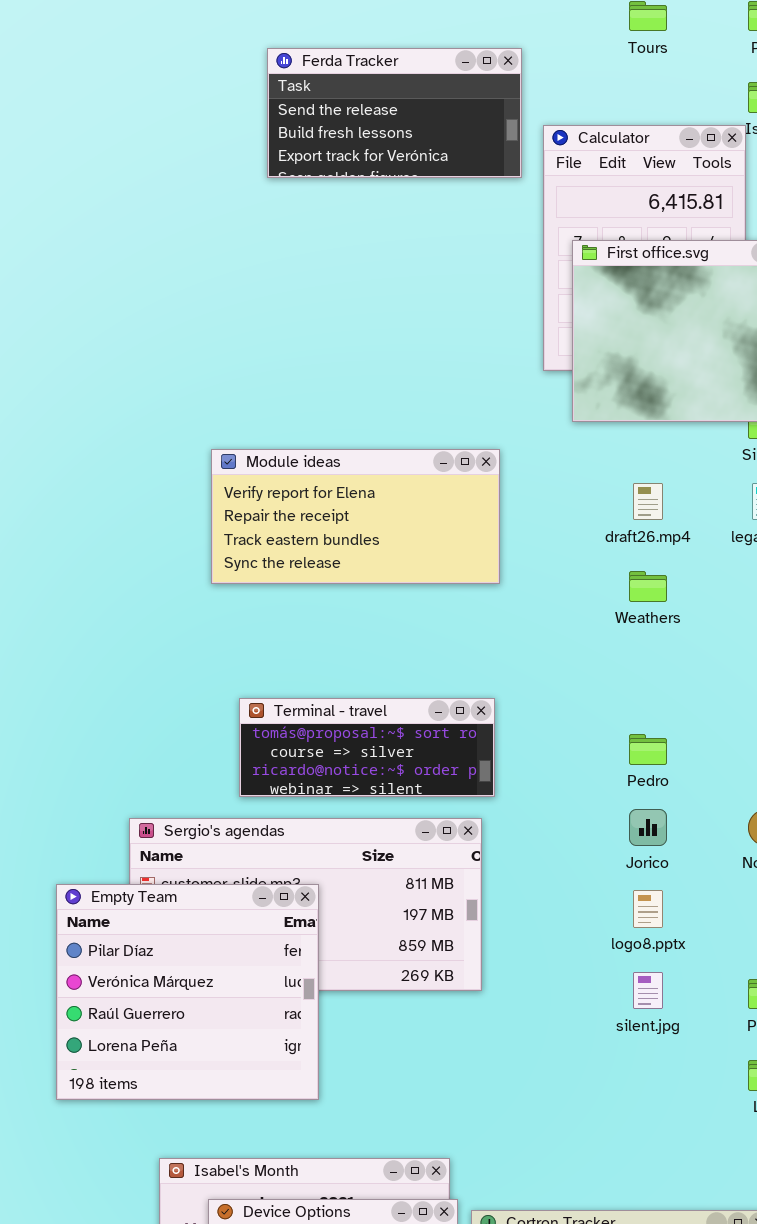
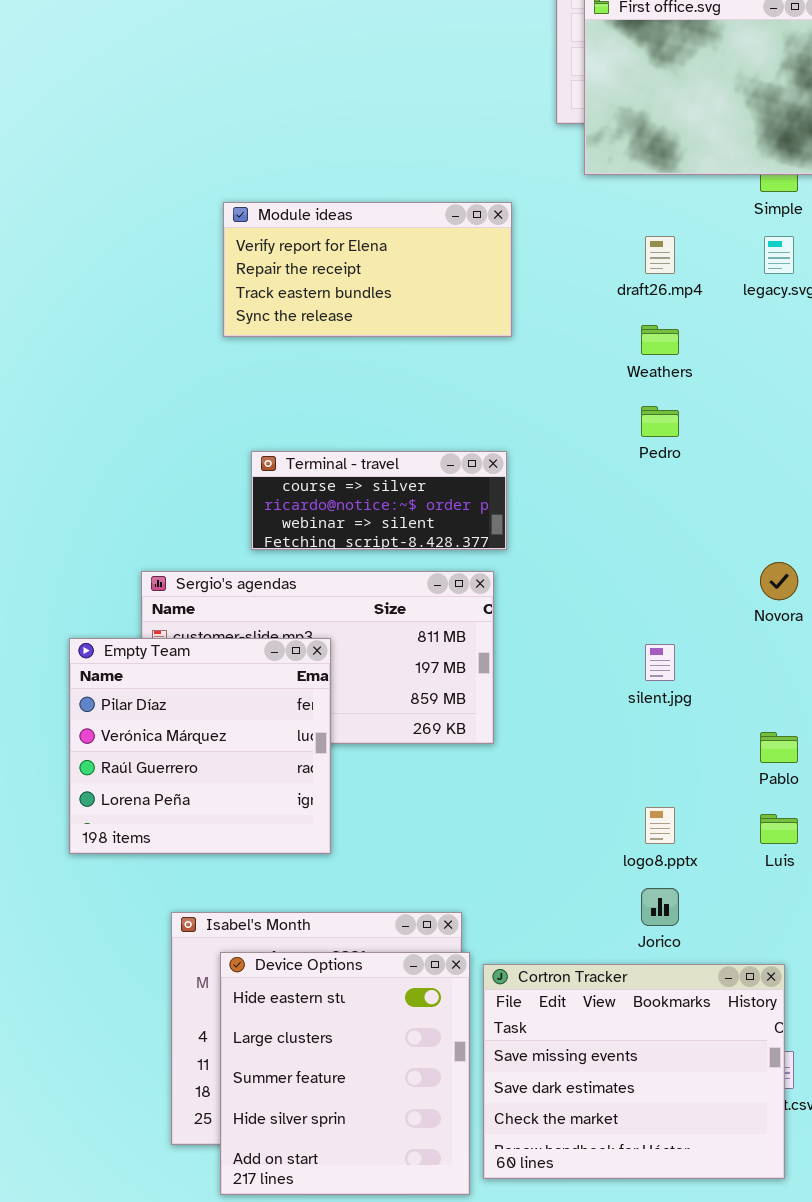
Terminal - travel: [239,698,495,797] -> [251,451,507,550], scrolled down 1 row
Pedro: [629,734,667,765] -> [641,406,679,437], moved
Jorico: [629,809,667,846] -> [641,888,679,926], moved
logo8.pptx: [633,890,663,928] -> [645,807,675,844], moved
silent.jpg: [633,972,663,1009] -> [645,644,675,681], moved

